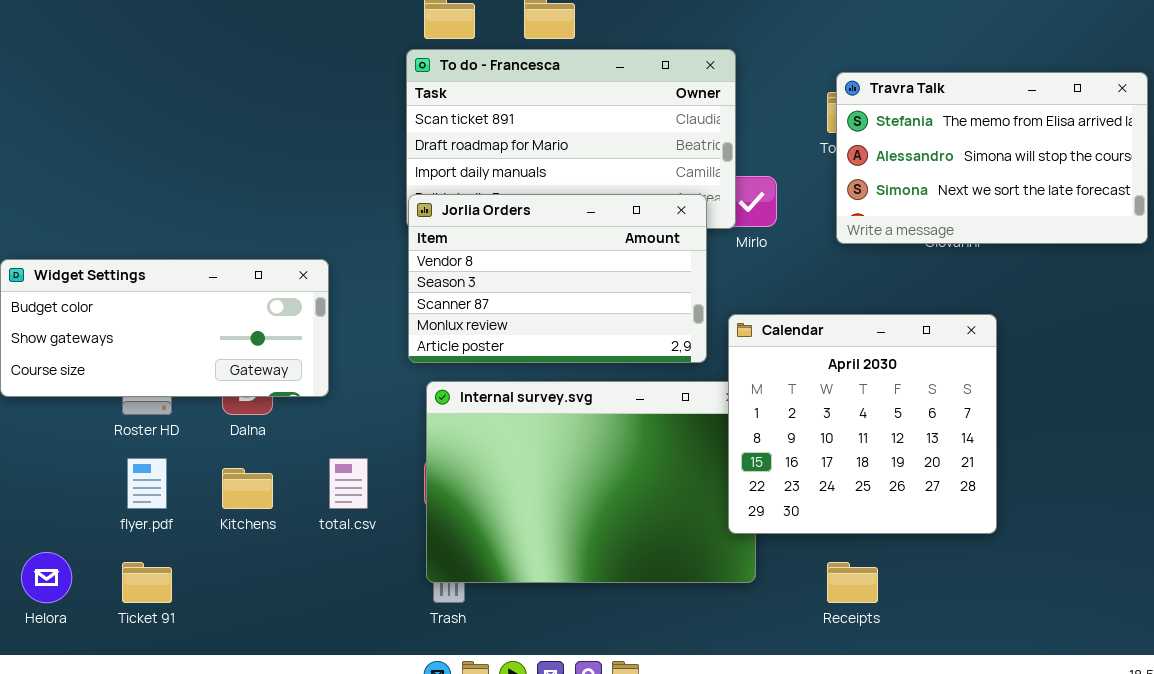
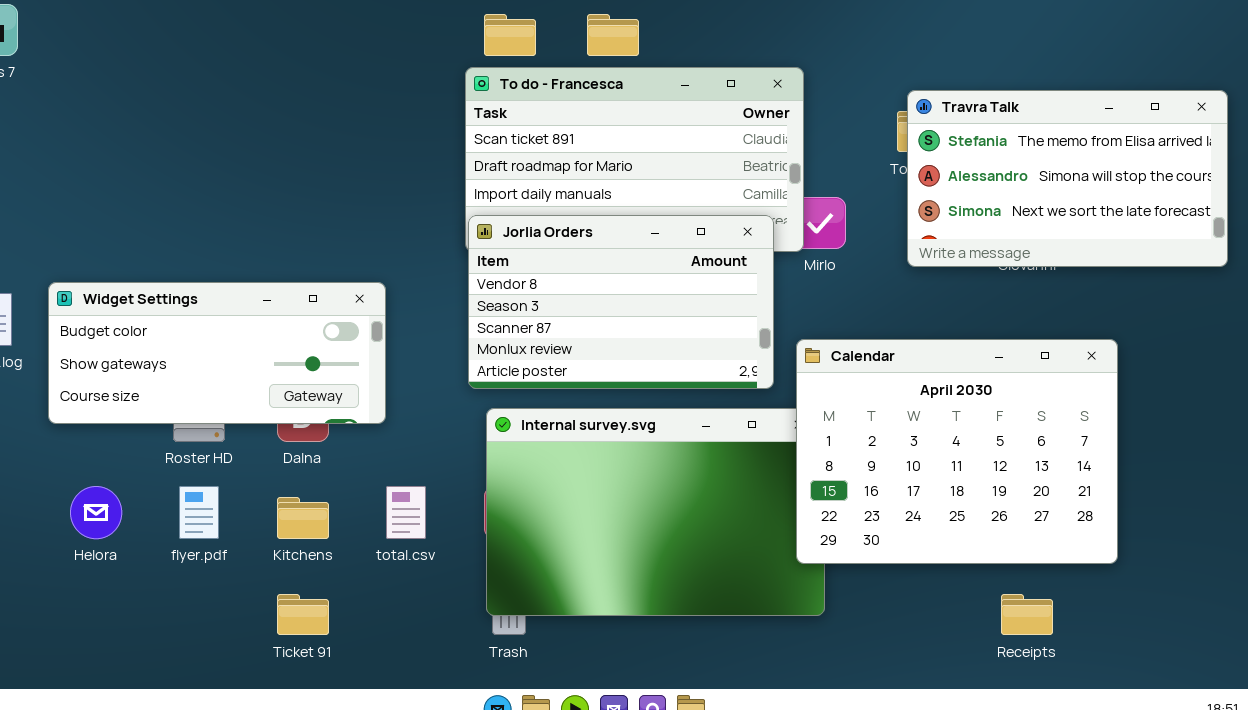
Calendar: [728,314,997,534] -> [796,339,1118,564], resized
Helora: [21,552,72,603] -> [70,486,122,539], moved
Ticket 91: [122,562,172,603] -> [277,594,329,635], moved
Receipts: [827,562,878,603] -> [1001,594,1053,635], moved

